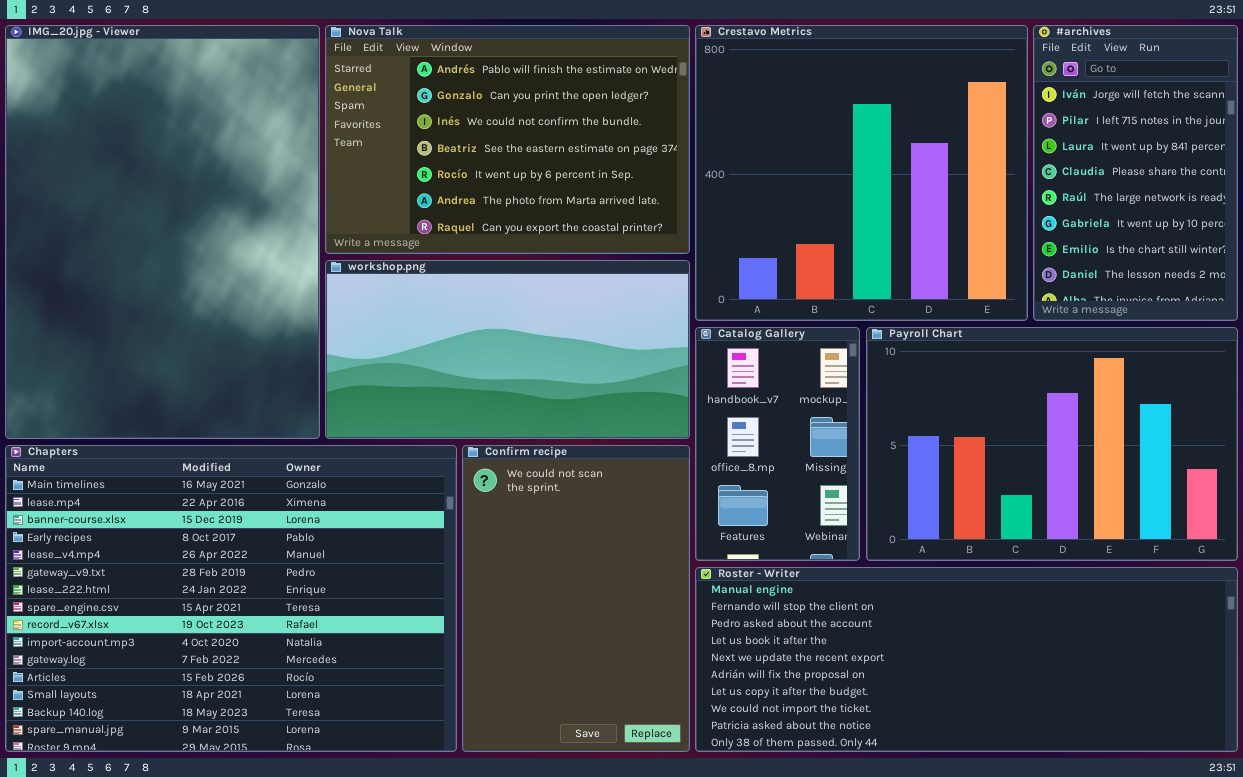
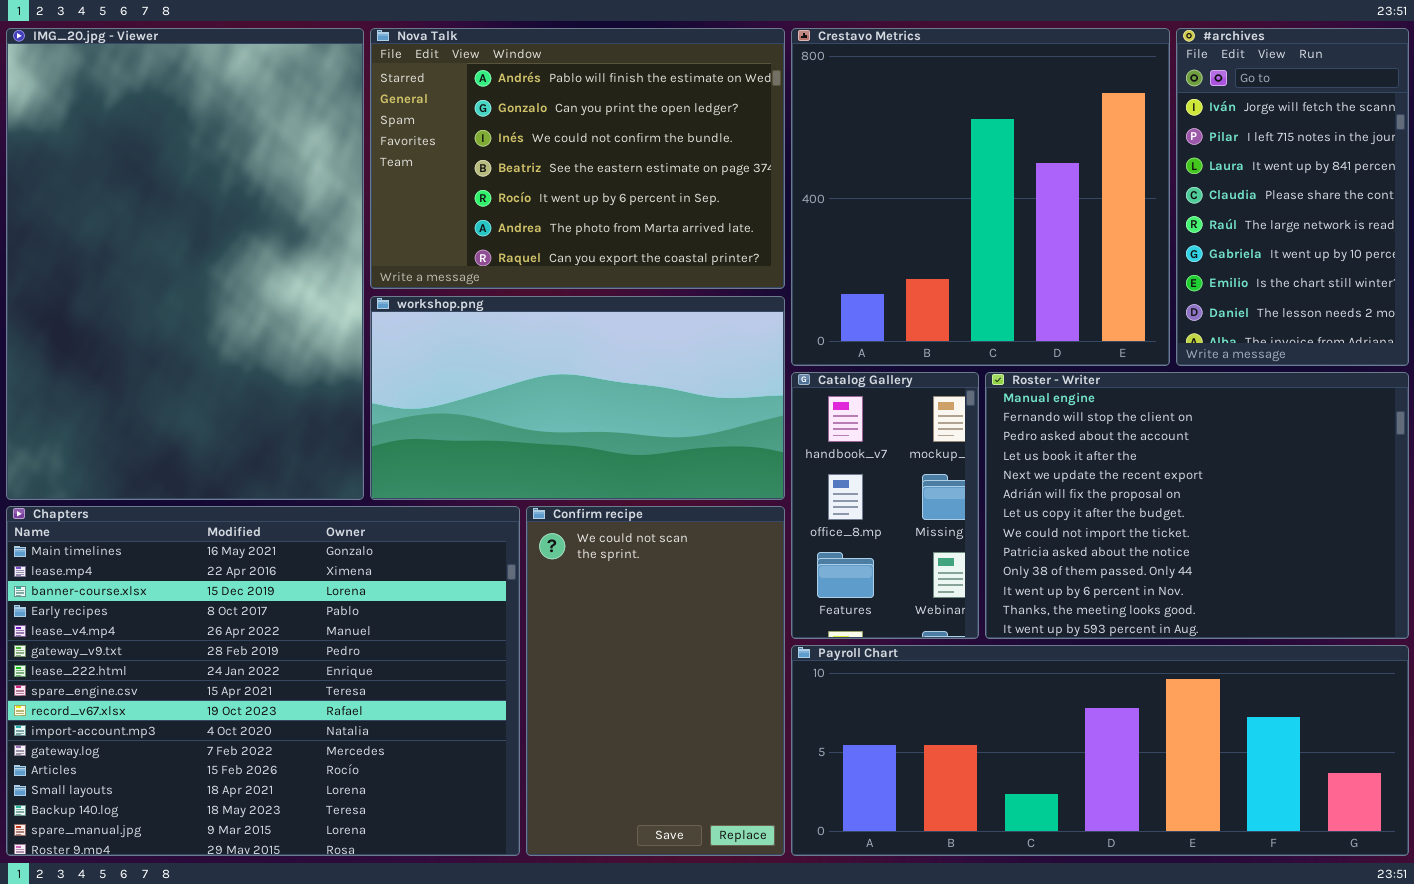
Payroll Chart: [866,327,1238,561] -> [791,645,1409,856], moved, resized
Roster - Writer: [695,567,1238,752] -> [985,372,1409,639], moved, resized

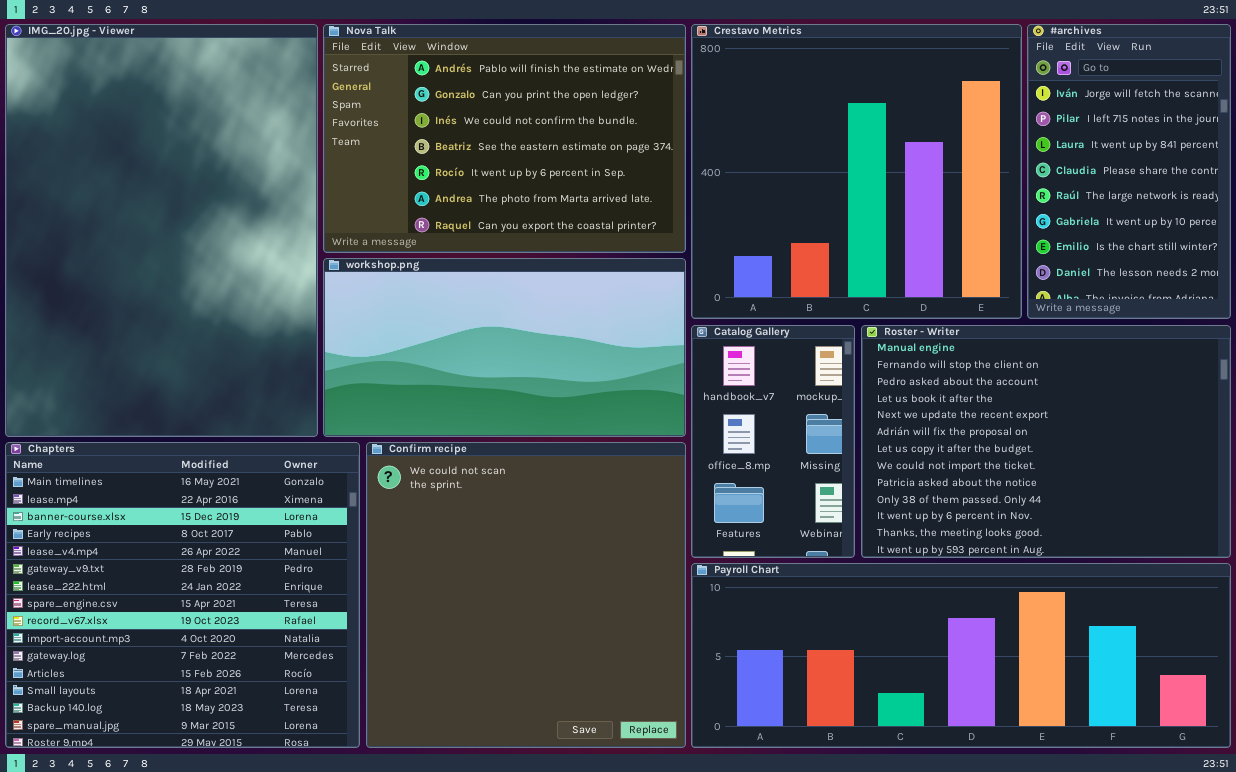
Chapters: [6,506,520,856] -> [5,442,360,748], resized
Confirm recipe: [526,506,785,856] -> [366,442,686,748], resized

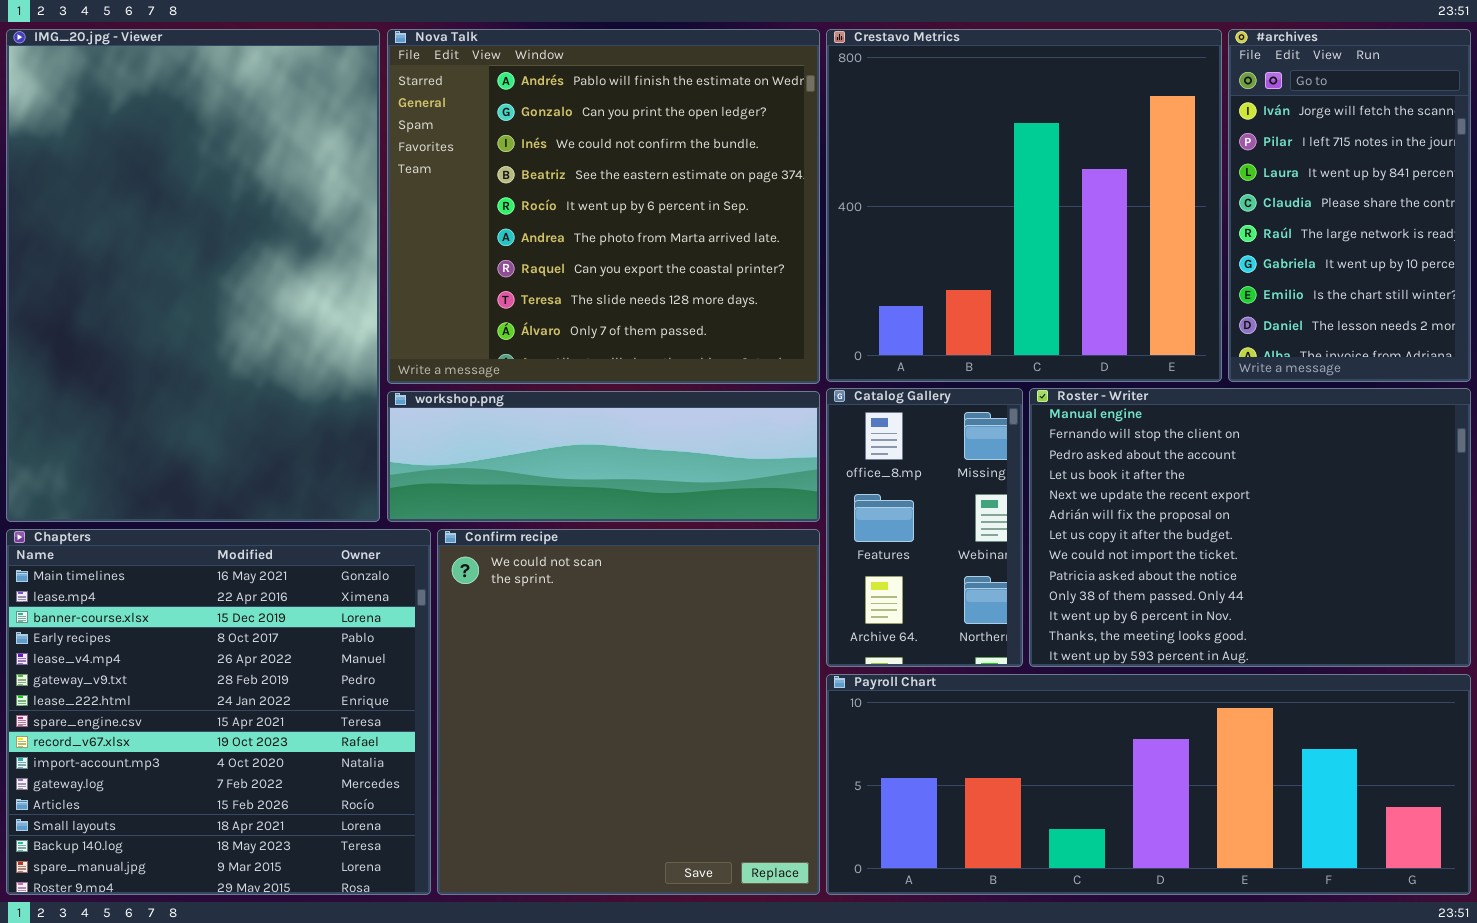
Nova Talk: [323,24,686,253] -> [387,29,820,384], resized
workshop.png: [323,258,686,437] -> [387,391,820,522], resized
Catalog Gallery: [691,325,855,558] -> [826,388,1023,667], scrolled down 1 row

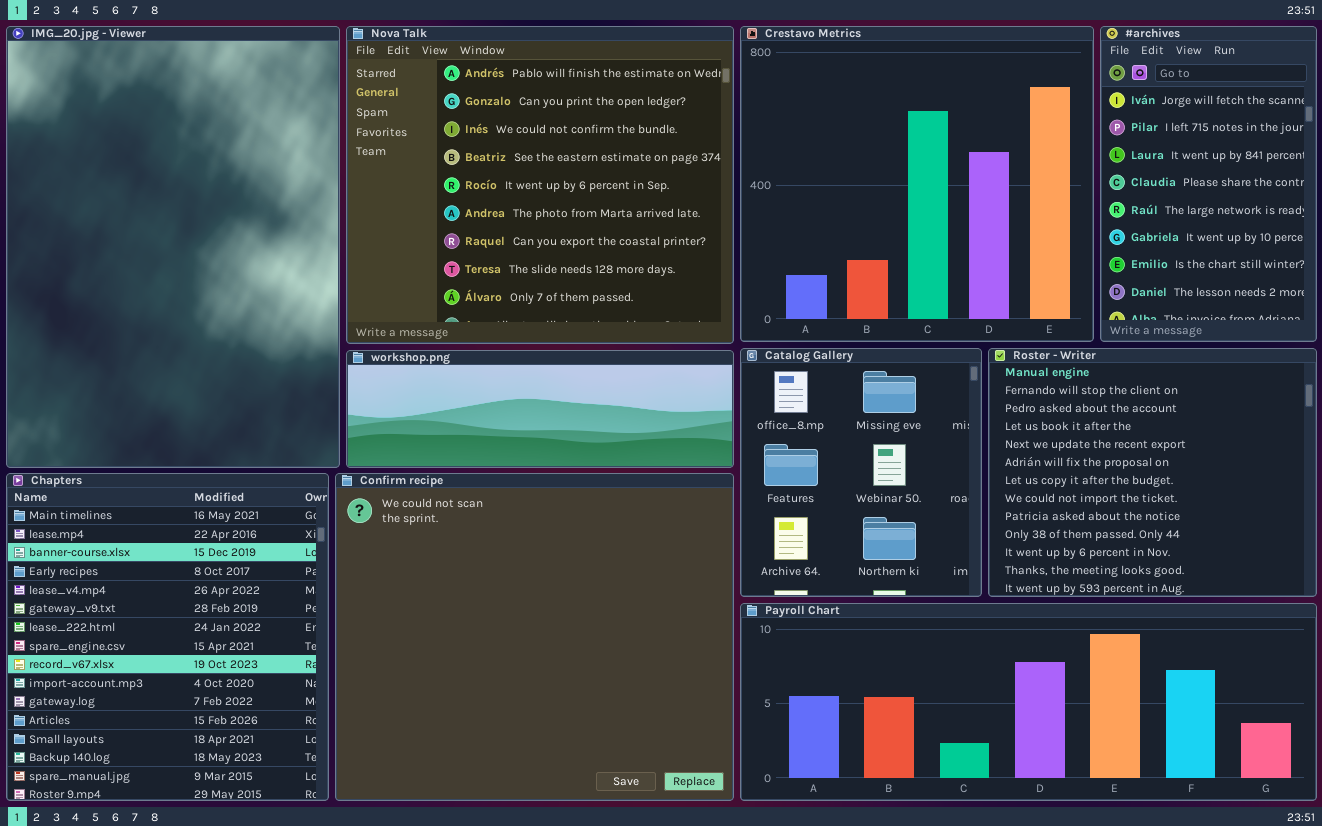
Catalog Gallery: [826,388,1023,667] -> [740,348,982,597], resized
Roster - Writer: [1029,388,1471,667] -> [988,348,1317,597], resized
Chapters: [6,529,431,895] -> [6,473,329,801], resized
Confirm recipe: [437,529,820,895] -> [335,473,734,801], resized

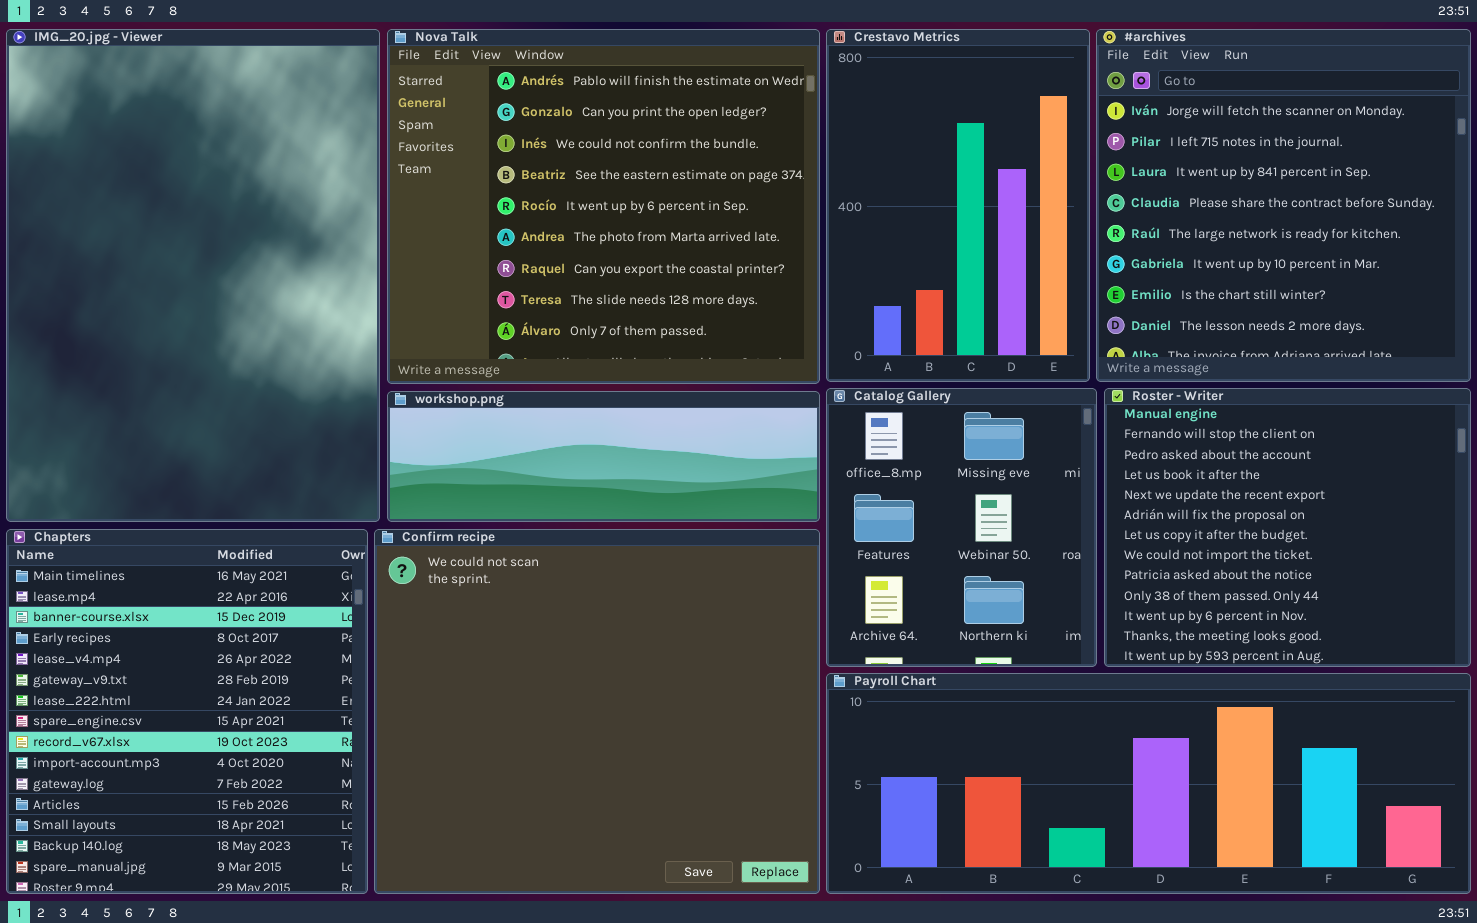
Crestavo Metrics: [740,26,1094,342] -> [826,29,1090,382], resized
#archives: [1100,26,1317,342] -> [1096,29,1471,382], resized

